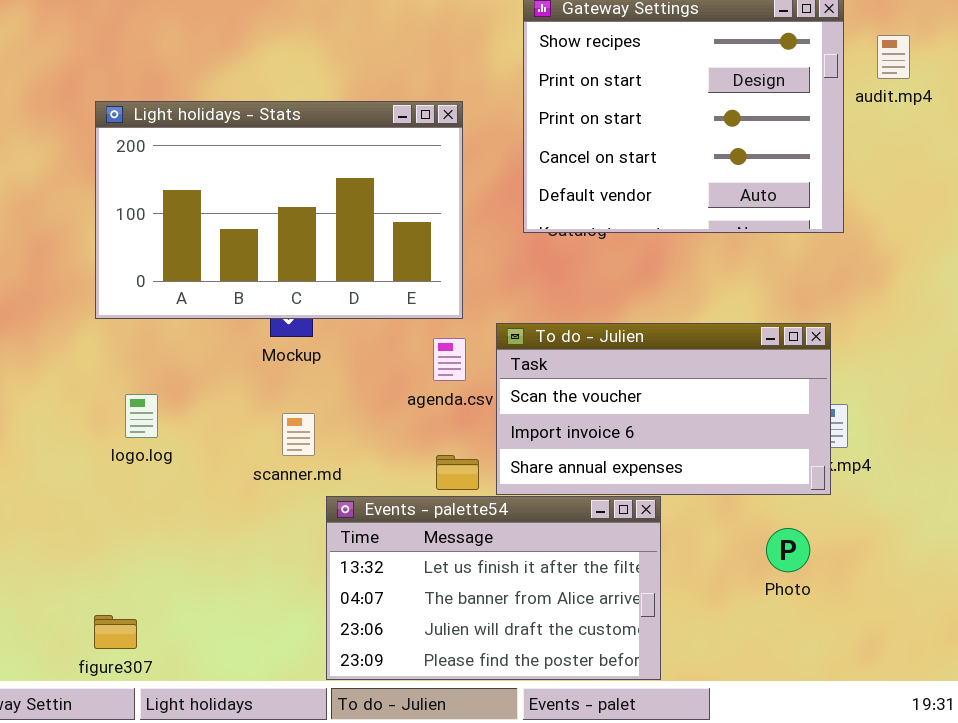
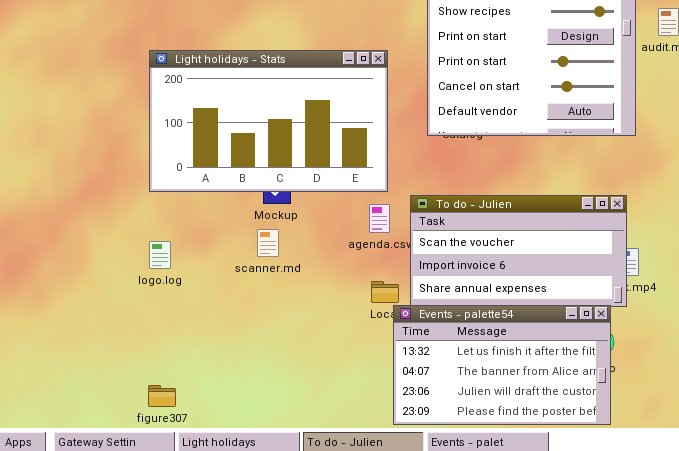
logo.log: [125,394,158,438] -> [149,241,171,269], moved
scanner.md: [282,413,315,456] -> [257,229,279,257], moved
Events - palette54: [326,496,661,680] -> [393,305,611,425], moved

